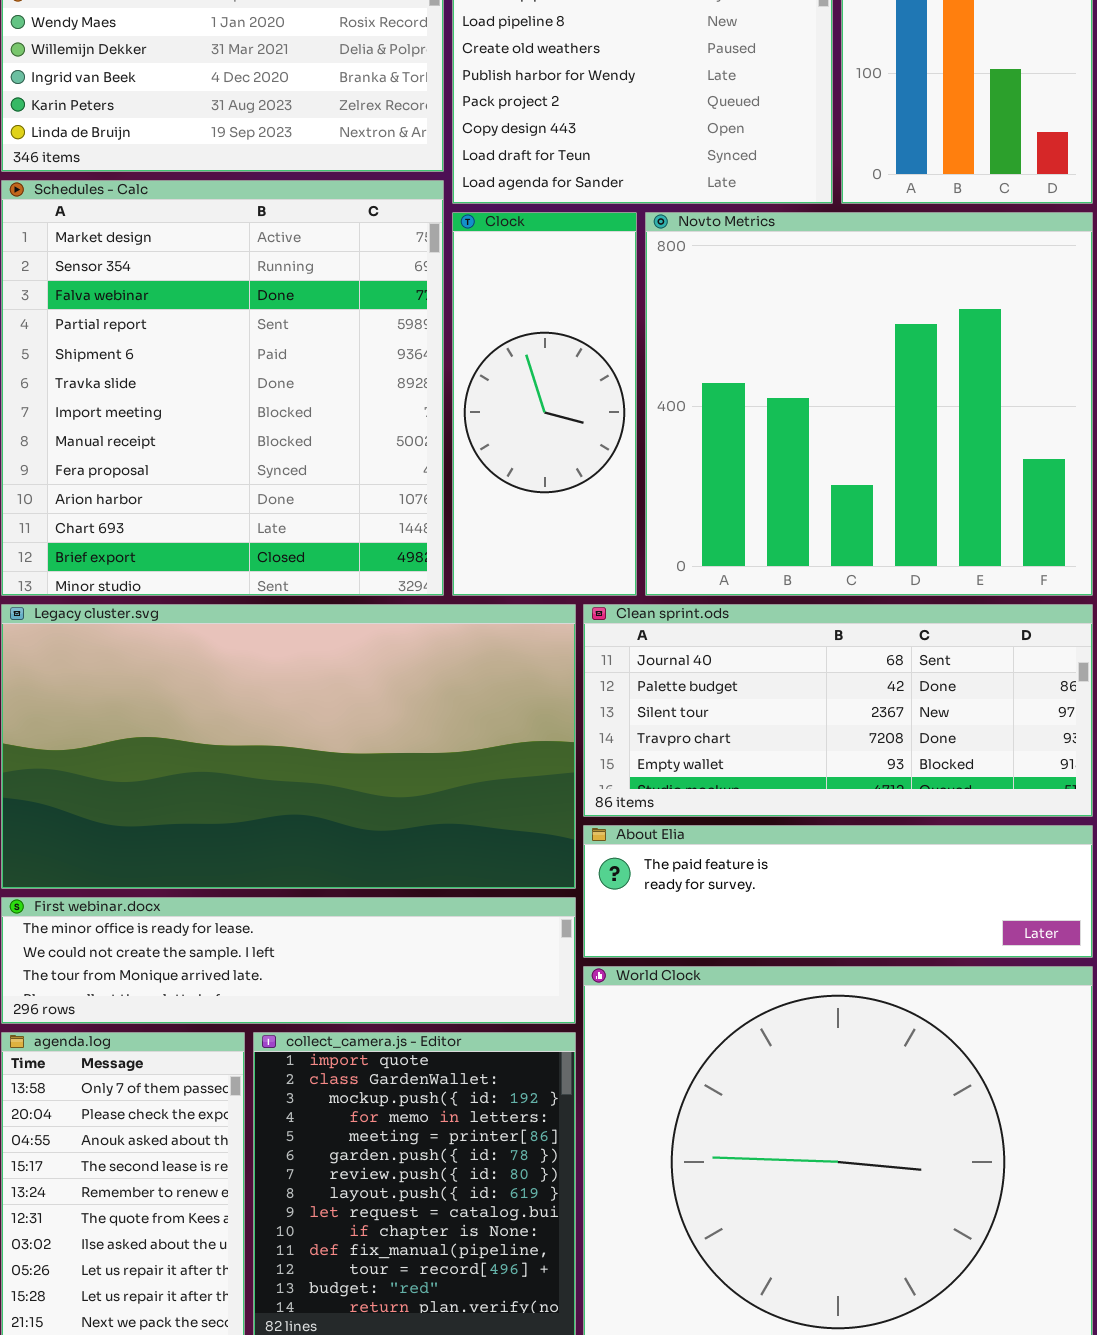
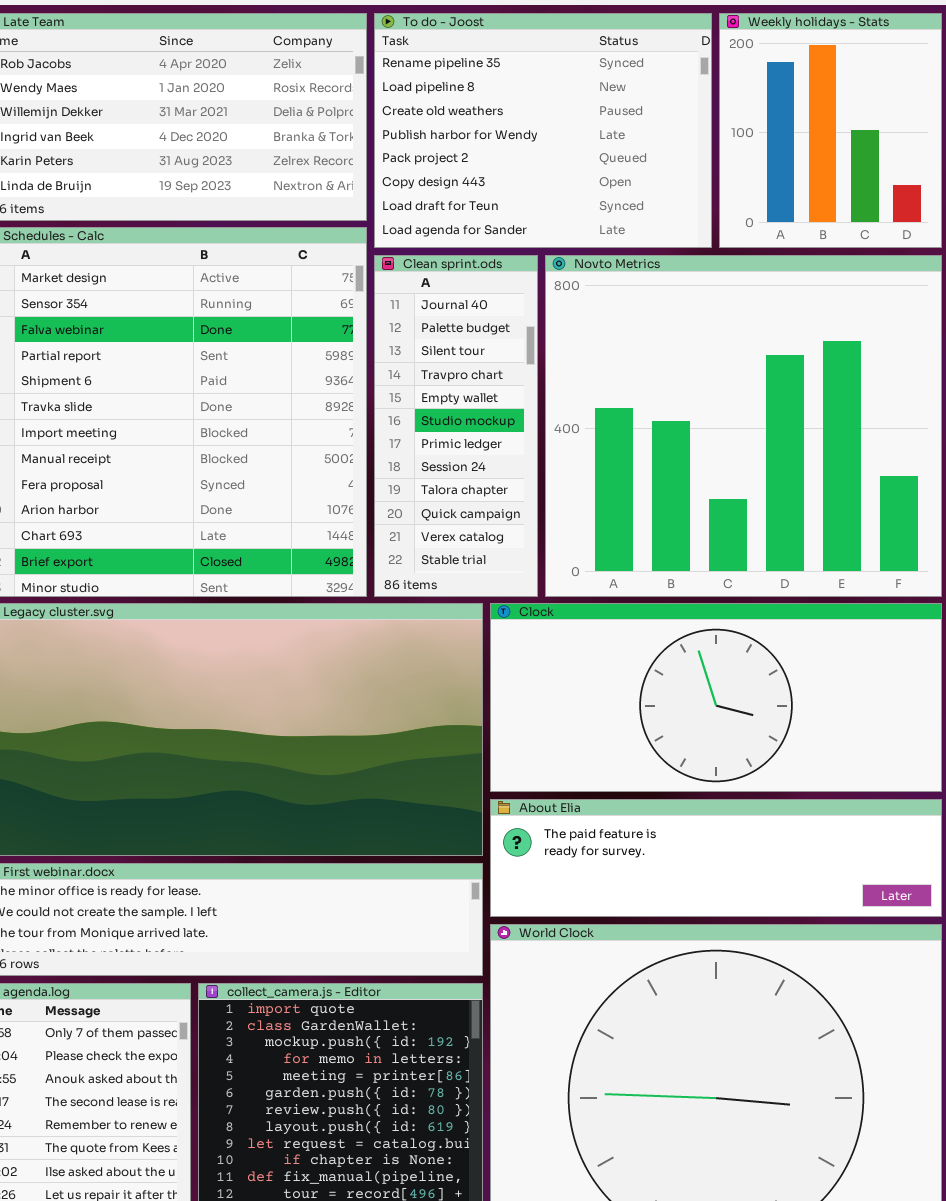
Clock: [452,212,637,596] -> [490,603,942,792], moved, resized
Clean sprint.ods: [583,604,1093,817] -> [374,255,538,597], moved, resized

